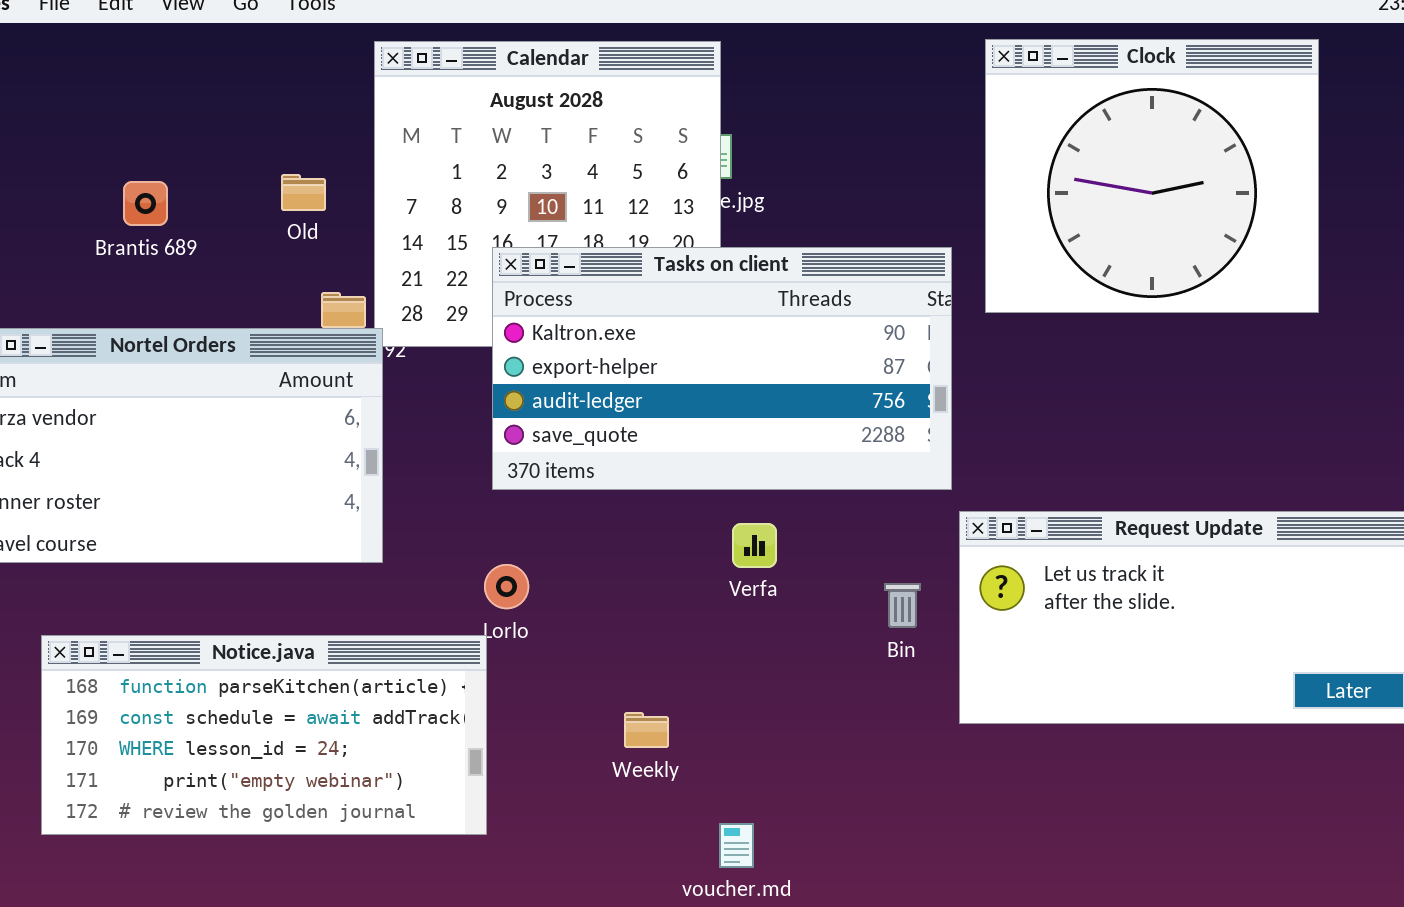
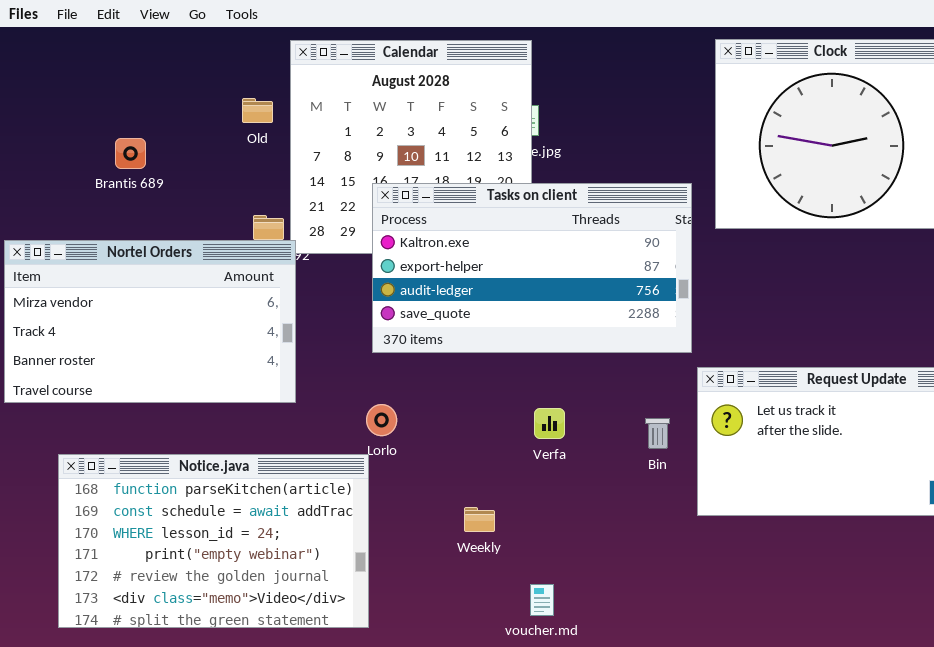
Old: [281,174,326,211] -> [242,98,273,123], moved
Verfa: [732,523,777,568] -> [534,408,565,439], moved
Notice.java: [41,635,487,835] -> [58,454,369,628], resized

